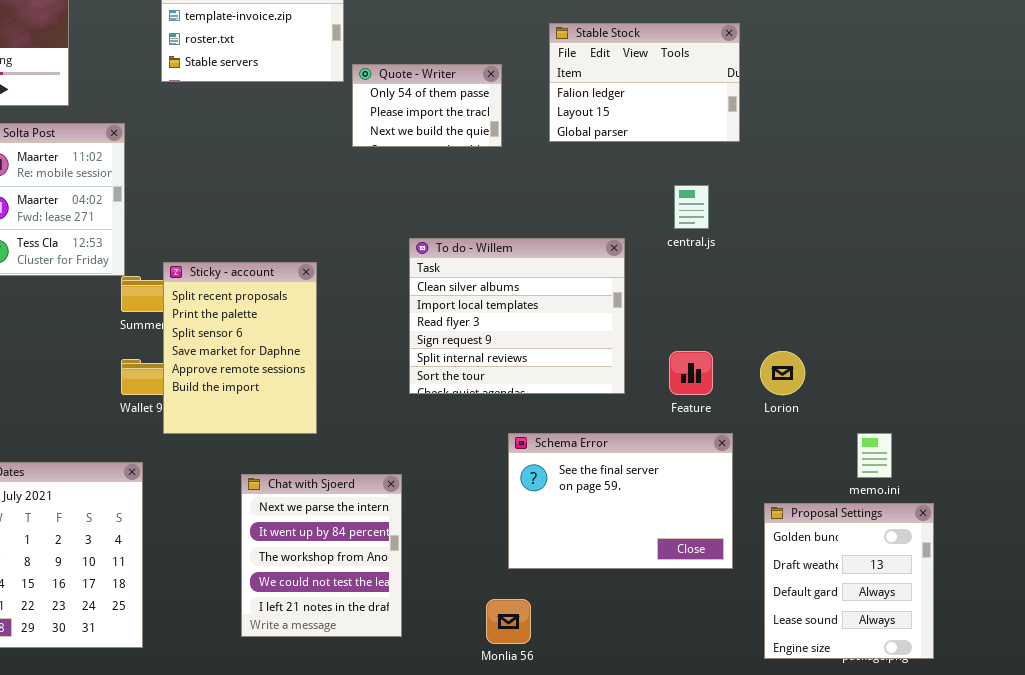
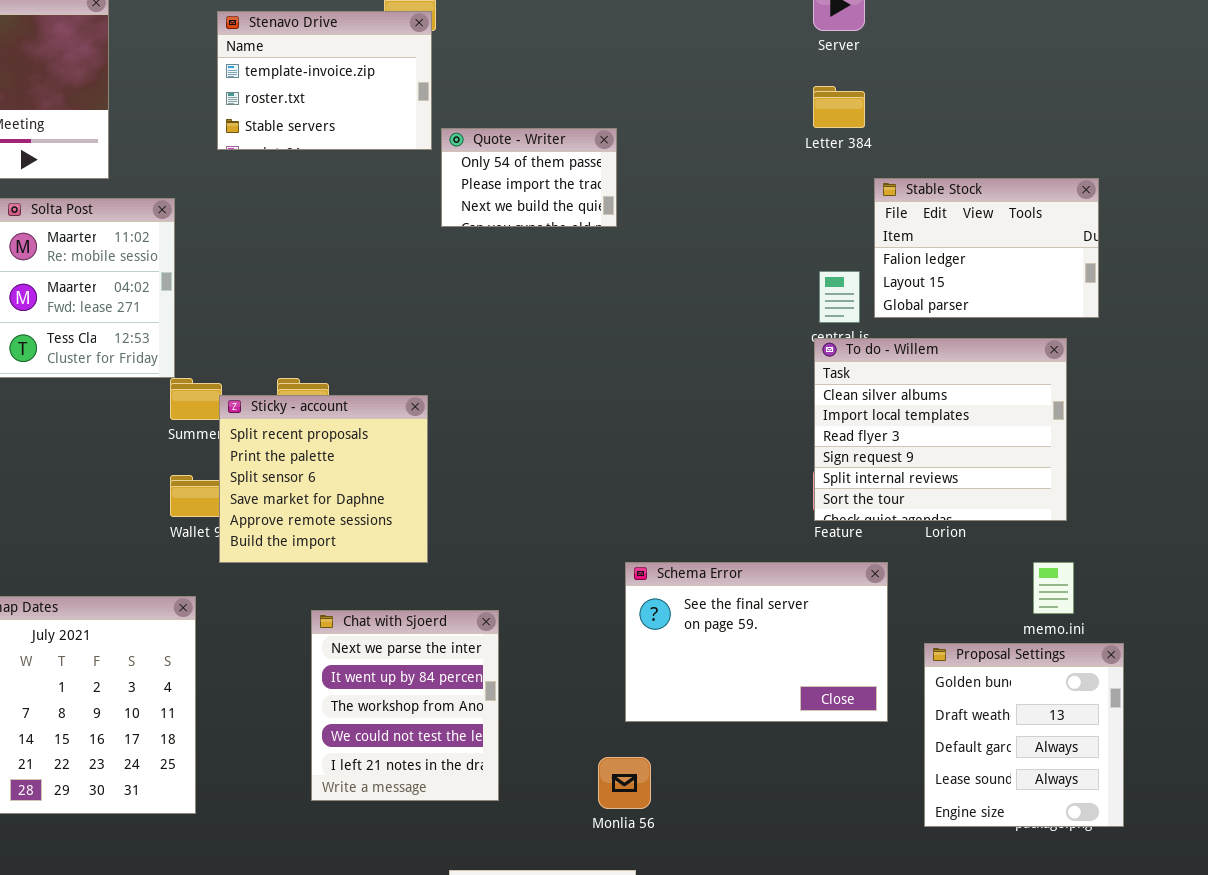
Stable Stock: [549,23,740,142] -> [874,178,1099,318], moved
To do - Willem: [409,238,625,394] -> [814,338,1067,521], moved
Sticky - account: [163,262,317,434] -> [219,395,428,563], resized

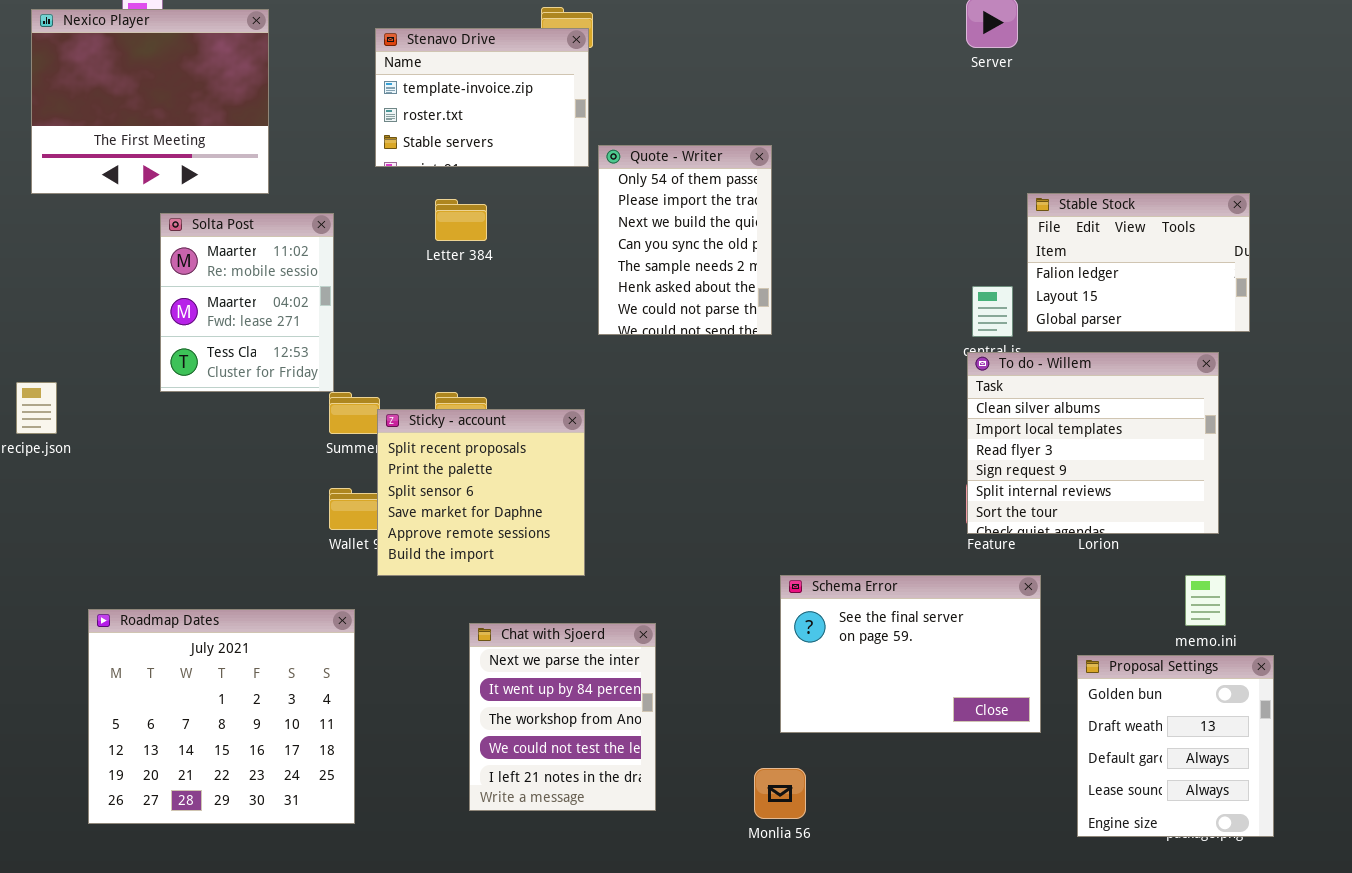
Letter 384: [813,86,865,128] -> [435,199,487,241], moved
Quote - Writer: [441,128,617,227] -> [598,145,772,335], resized

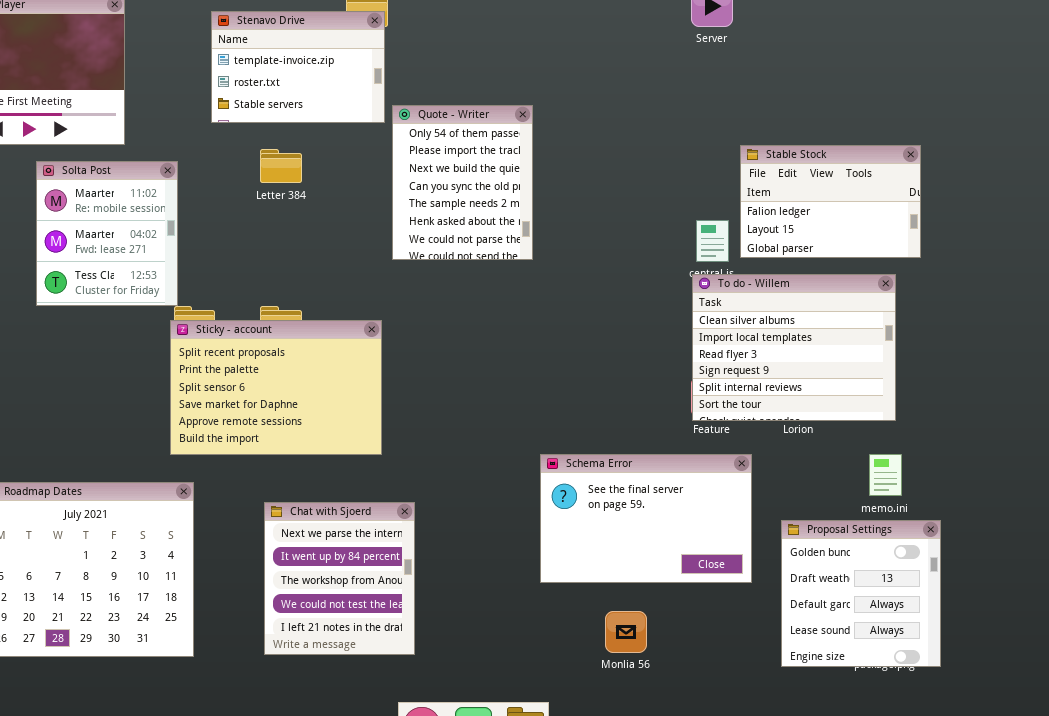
Sticky - account: [377,409,585,576] -> [170,320,382,455], resized
Chat with Sjoerd: [469,623,656,811] -> [264,502,415,655], moved
Monlia 56: [754,768,806,819] -> [605,611,647,653], moved

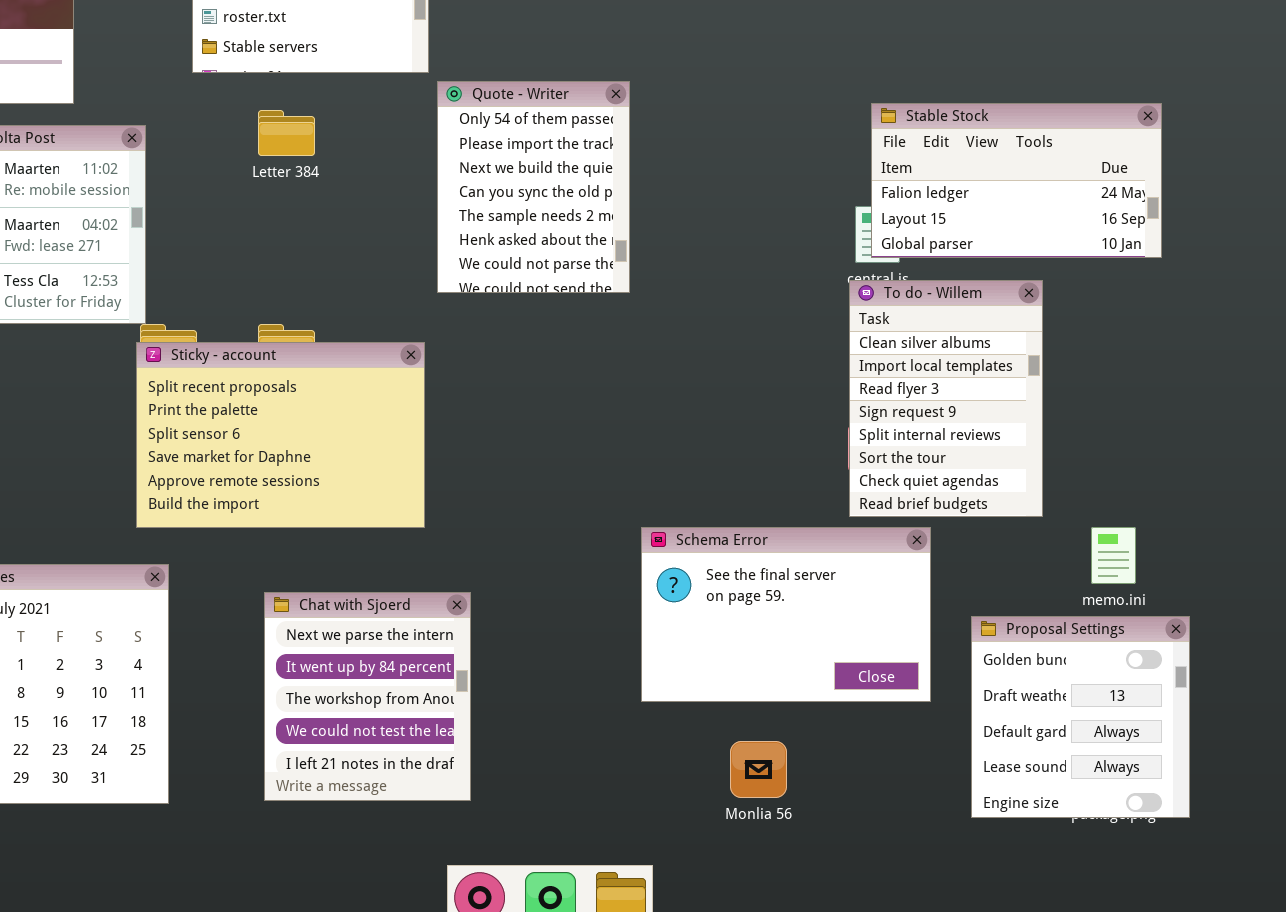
Quote - Writer: [392,105,533,260] -> [437,81,630,293], moved
Stable Stock: [740,145,921,258] -> [871,103,1162,258], resized
To do - Willem: [692,274,896,421] -> [849,280,1043,517], resized

